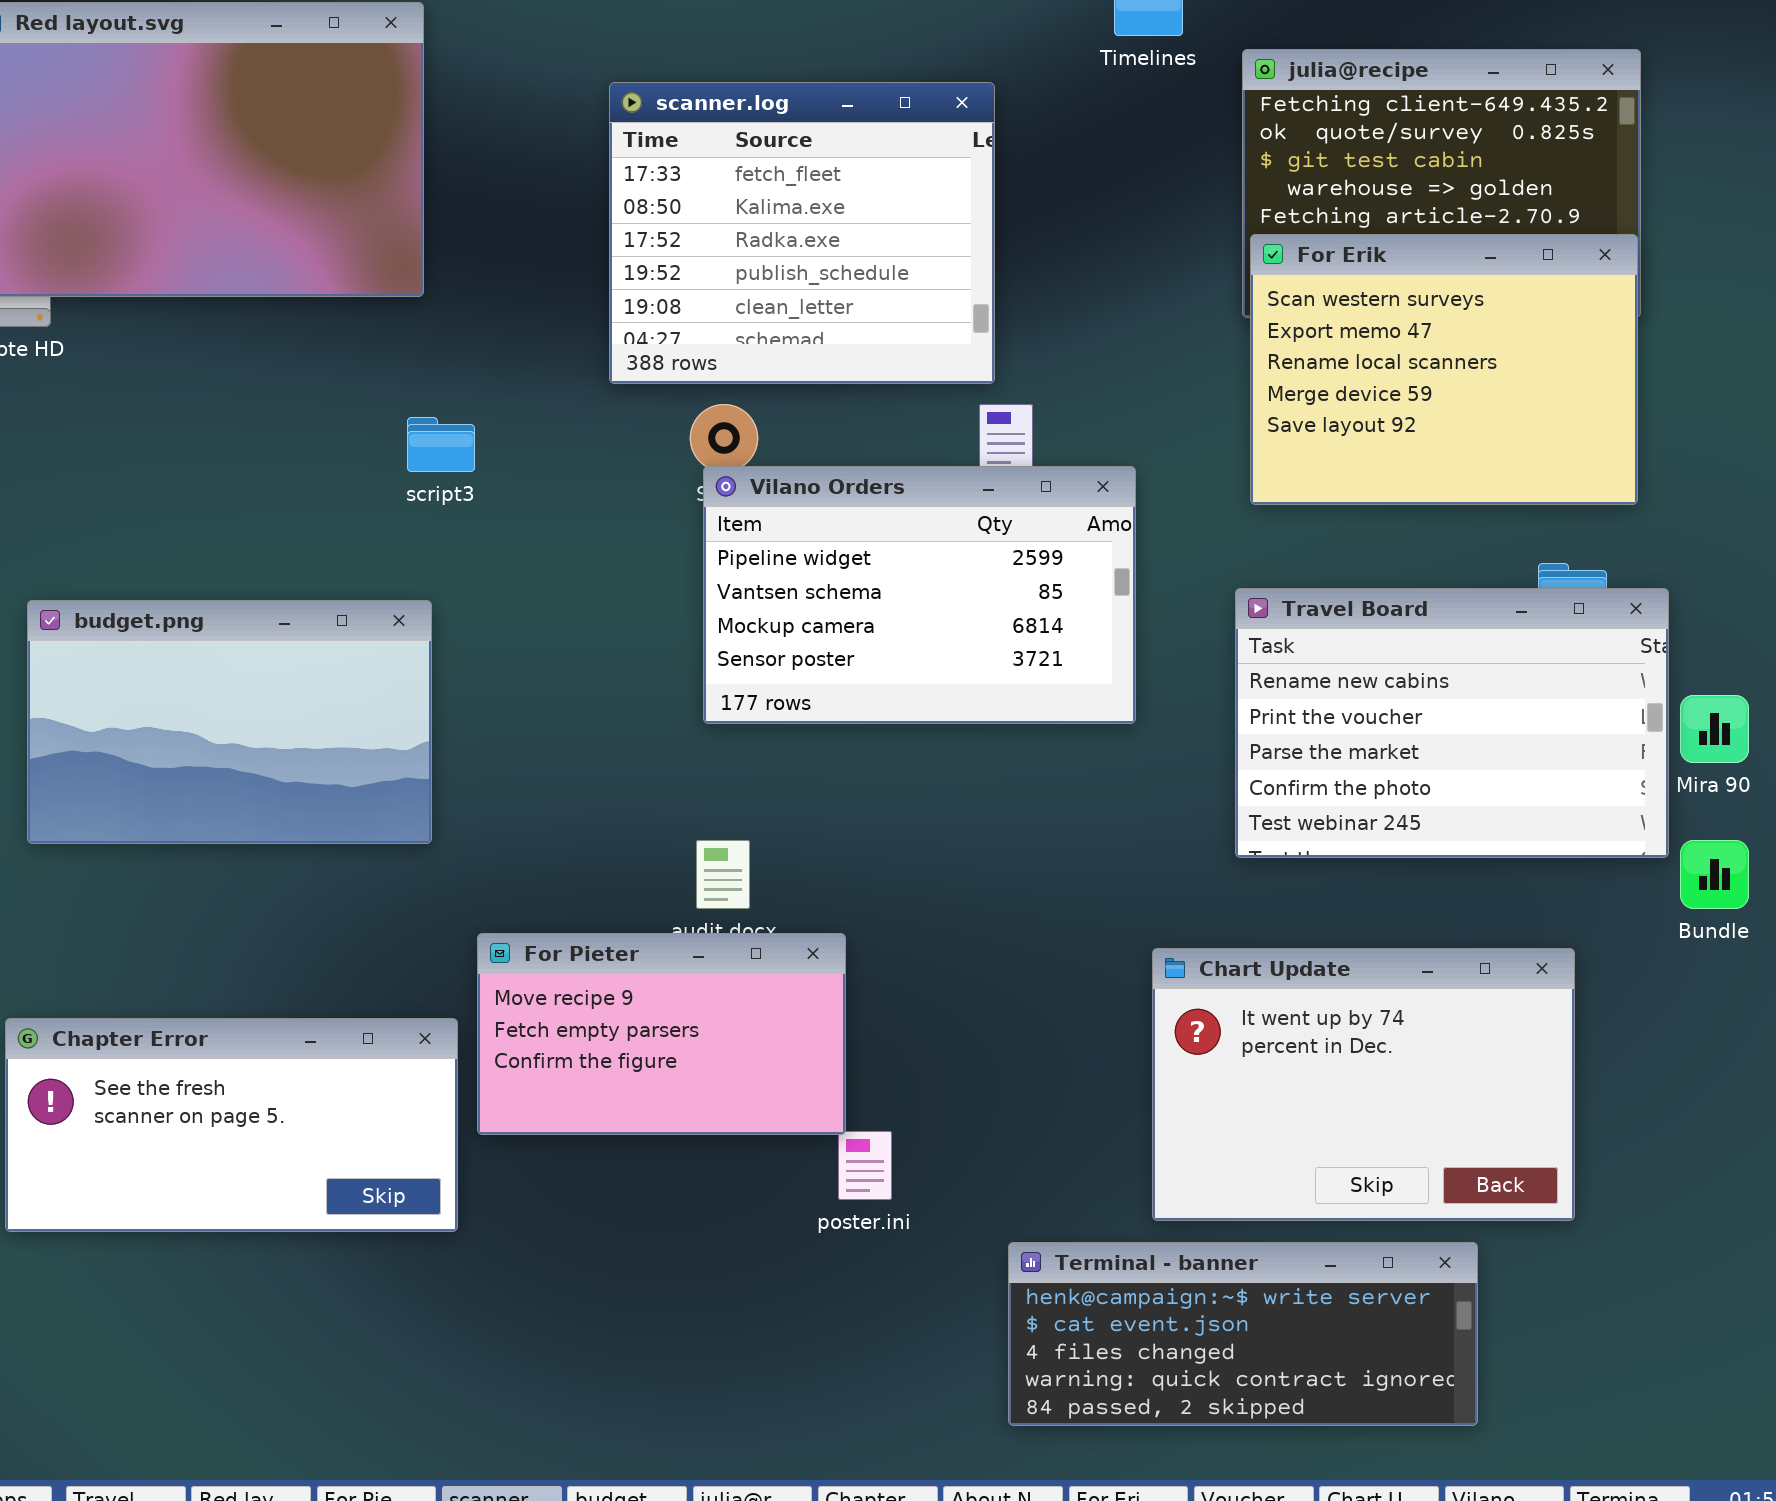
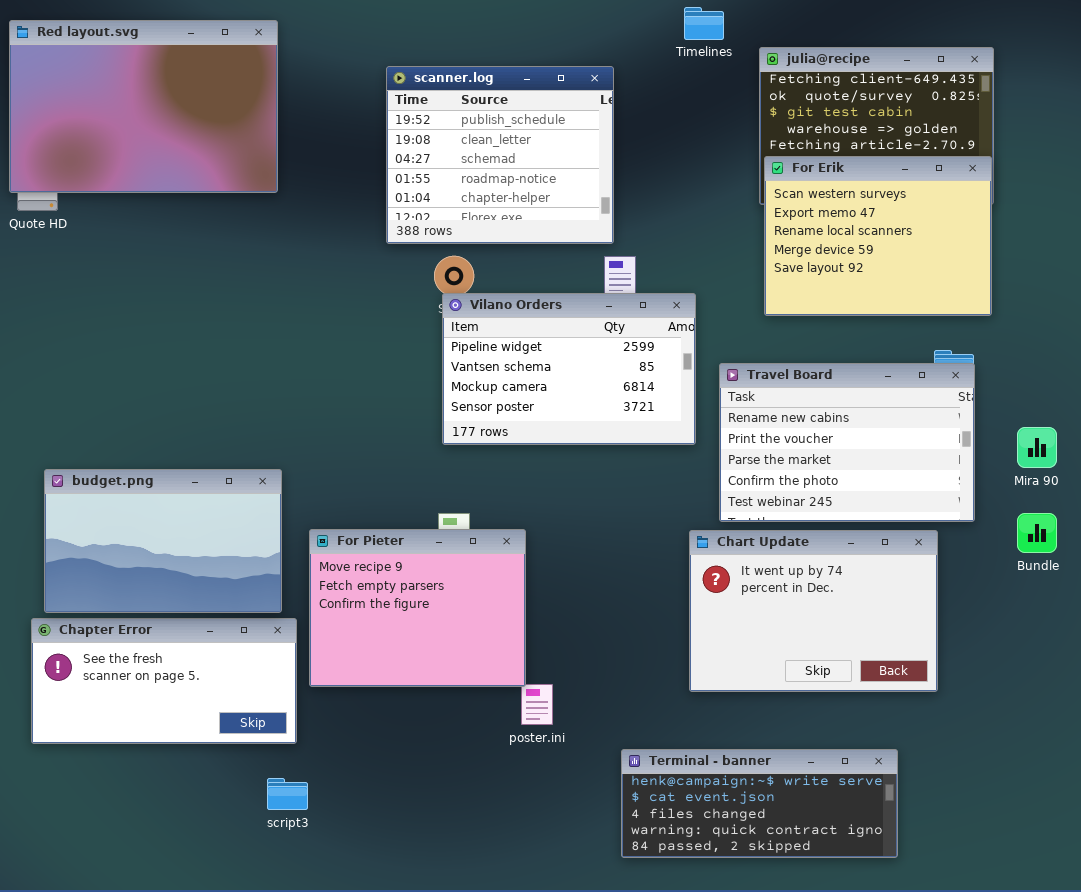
scanner.log: [609,82,995,384] -> [386,66,614,244], scrolled down 3 rows
script3: [407,417,475,472] -> [267,778,308,810], moved
Travel Board: [1235,588,1669,858] -> [719,363,975,522], moved
budget.png: [27,600,432,844] -> [44,469,282,613], moved
For Pieter: [477,933,846,1135] -> [309,529,526,687], resized
Chart Update: [1152,948,1575,1221] -> [689,530,938,692], moved

